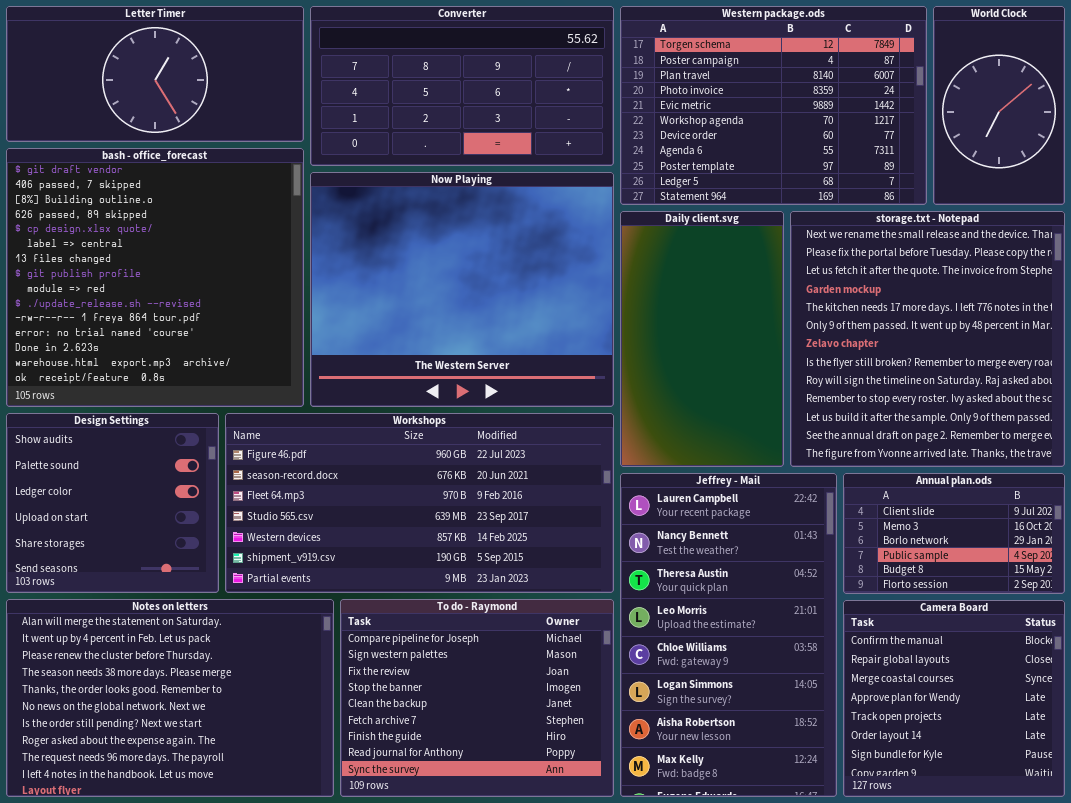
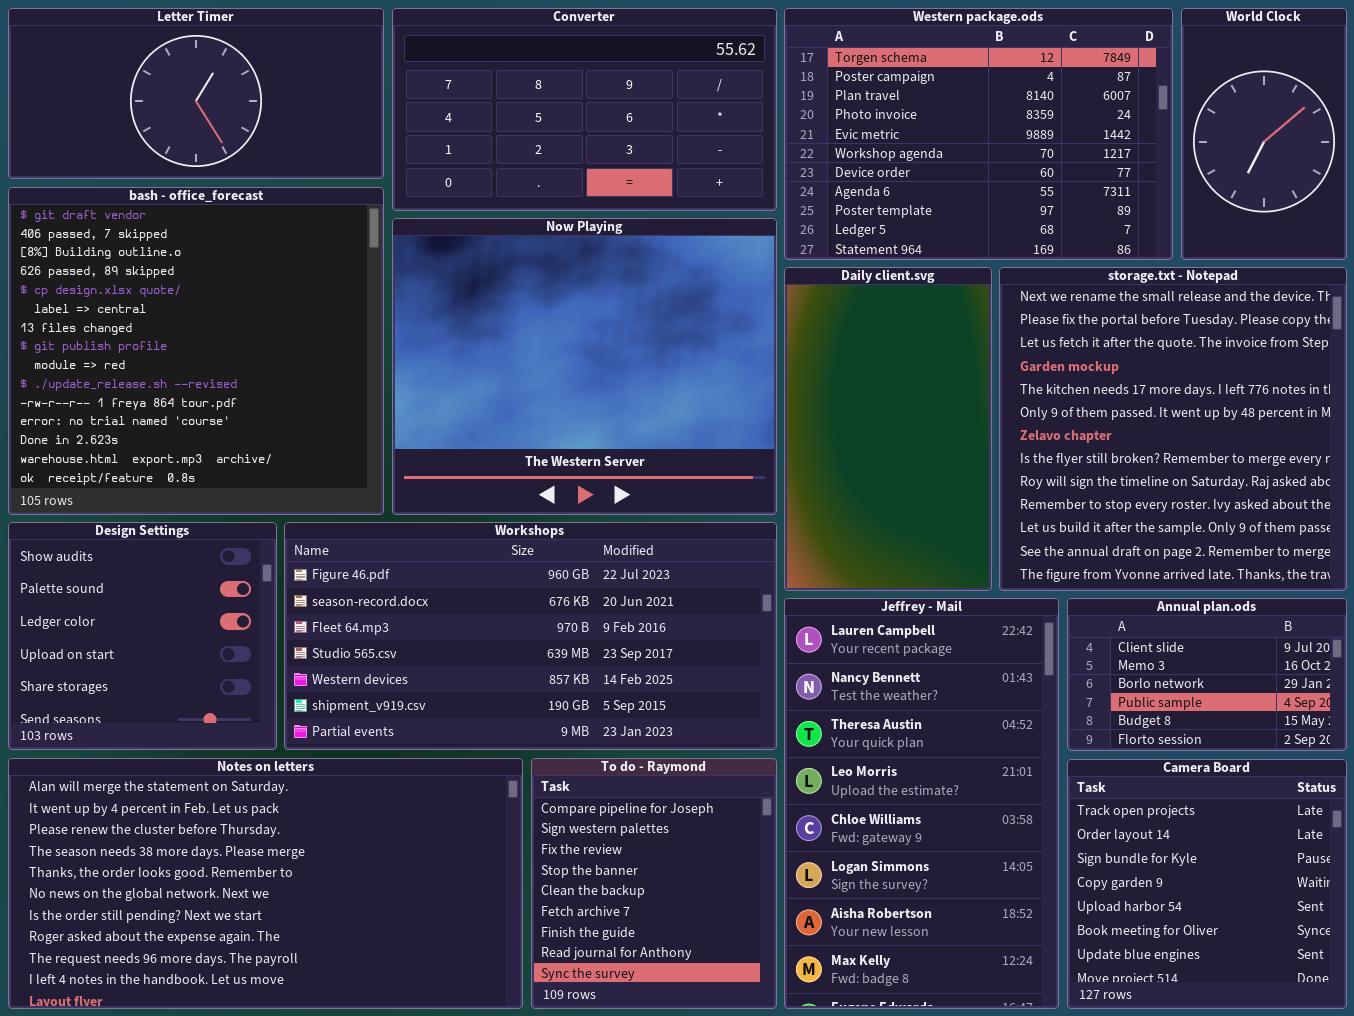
Notes on letters: [6,599,334,797] -> [8,758,523,1009], resized
To do - Raymond: [340,599,614,797] -> [531,758,777,1009], resized
Camera Board: [843,600,1065,797] -> [1067,759,1347,1009], scrolled down 4 rows

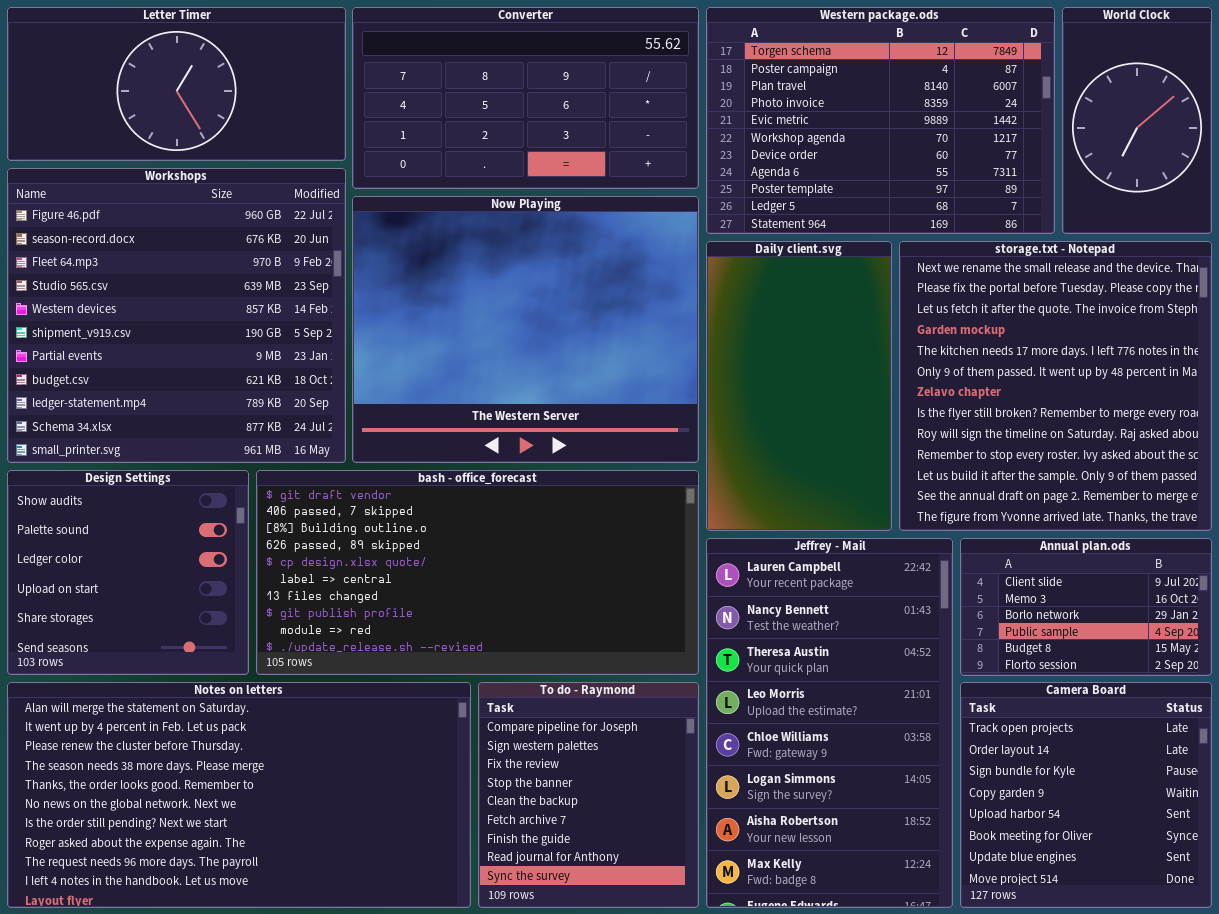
bash - office_forecast: [8,187,384,515] -> [256,470,699,675], moved, resized
Workshops: [284,522,777,750] -> [7,168,346,463], moved, resized

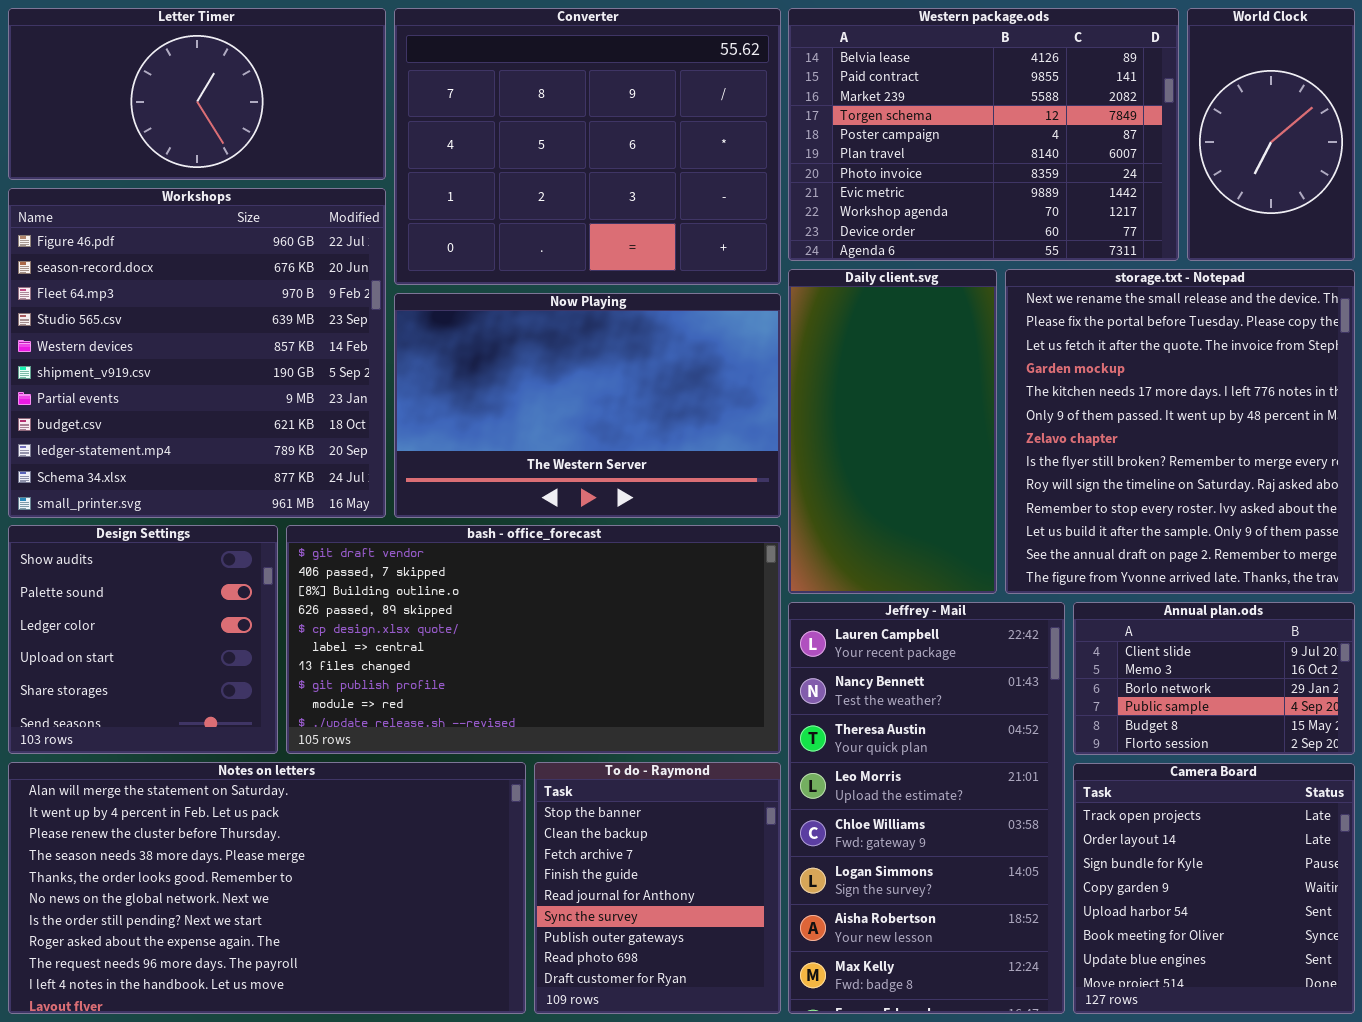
Converter: [352,7,699,189] -> [394,8,781,285], resized
Western package.ods: [706,7,1055,234] -> [788,8,1179,261], scrolled up 3 rows
Now Playing: [352,196,699,463] -> [394,293,781,518], resized
To do - Raymond: [478,682,699,908] -> [534,762,781,1014], scrolled down 3 rows

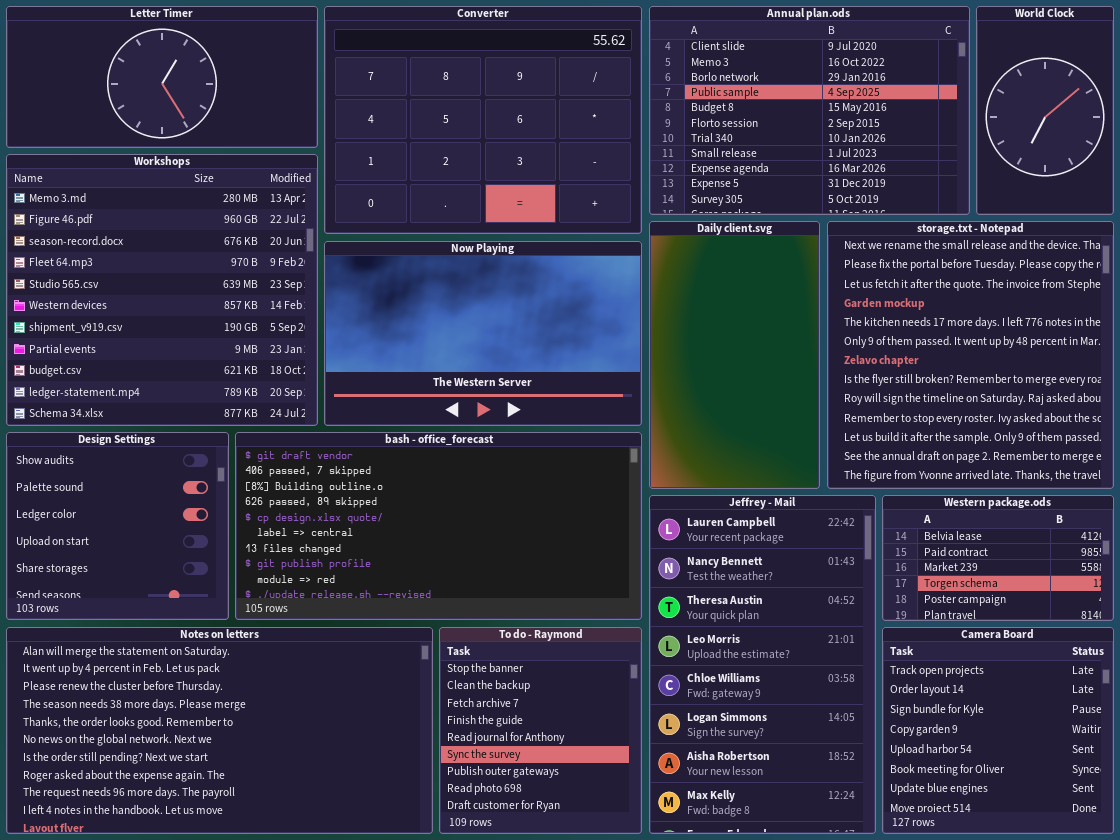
Western package.ods: [788,8,1179,261] -> [882,495,1114,621], moved, resized
Workshops: [8,188,386,518] -> [6,154,318,426], scrolled up 1 row
Annual plan.ods: [1073,602,1355,755] -> [649,6,970,215], moved, resized

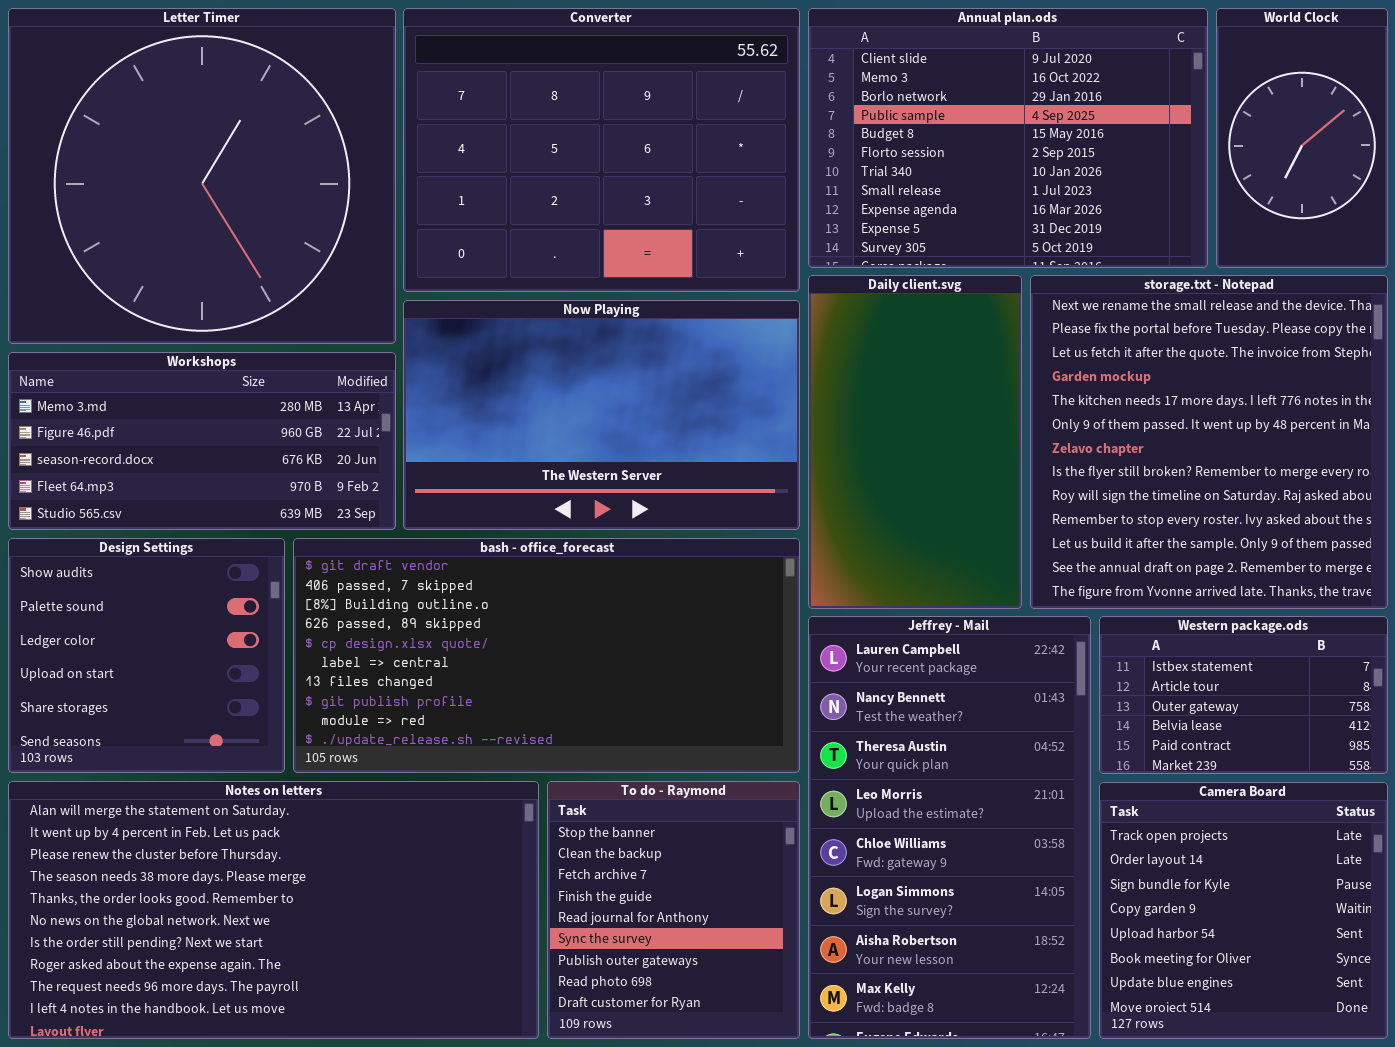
Letter Timer: [6,6,318,148] -> [8,8,396,344], resized
Workshops: [6,154,318,426] -> [8,352,396,530], resized
Western package.ods: [882,495,1114,621] -> [1099,616,1388,774], scrolled up 3 rows

